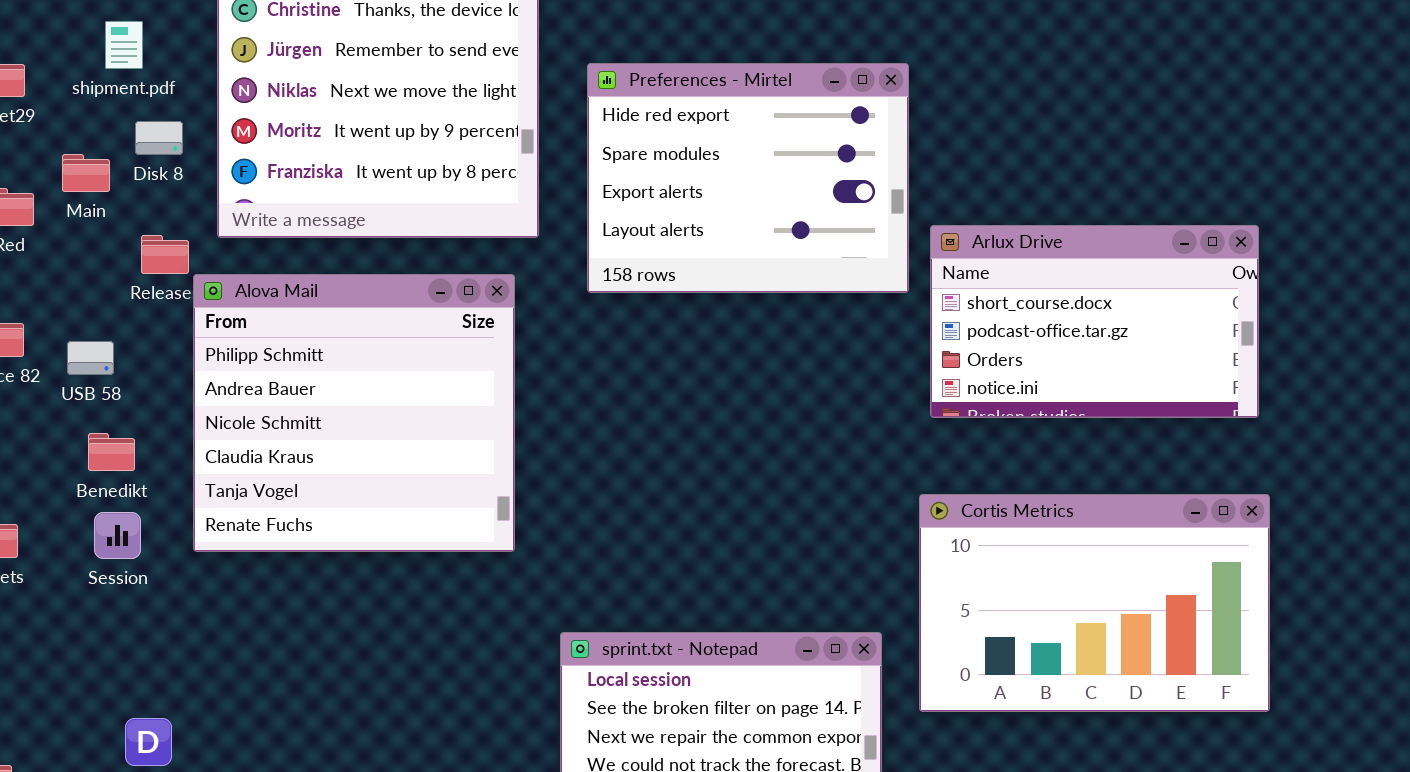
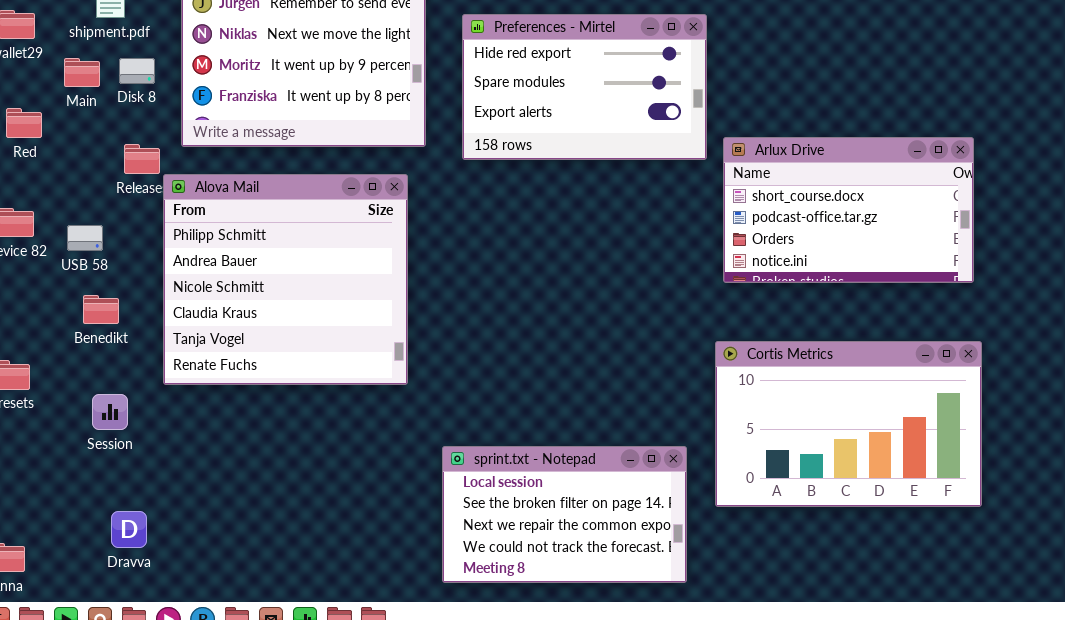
Preferences - Mirtel: [587,63,909,293] -> [462,14,707,160], resized
Main: [62,154,110,192] -> [64,58,100,87], moved
Session: [94,512,141,559] -> [92,394,128,430], moved

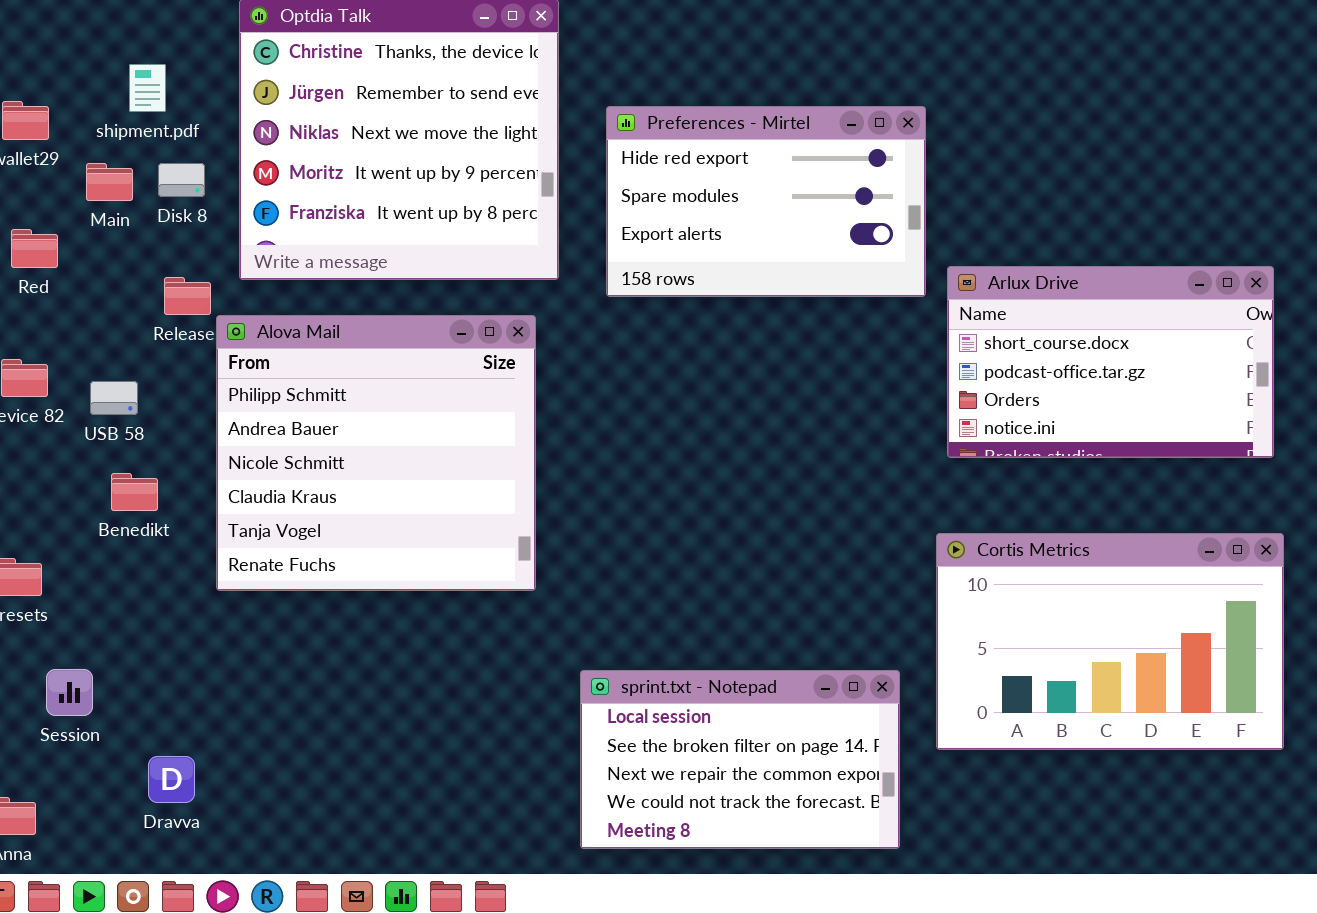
Session: [92,394,128,430] -> [46,669,93,716], moved

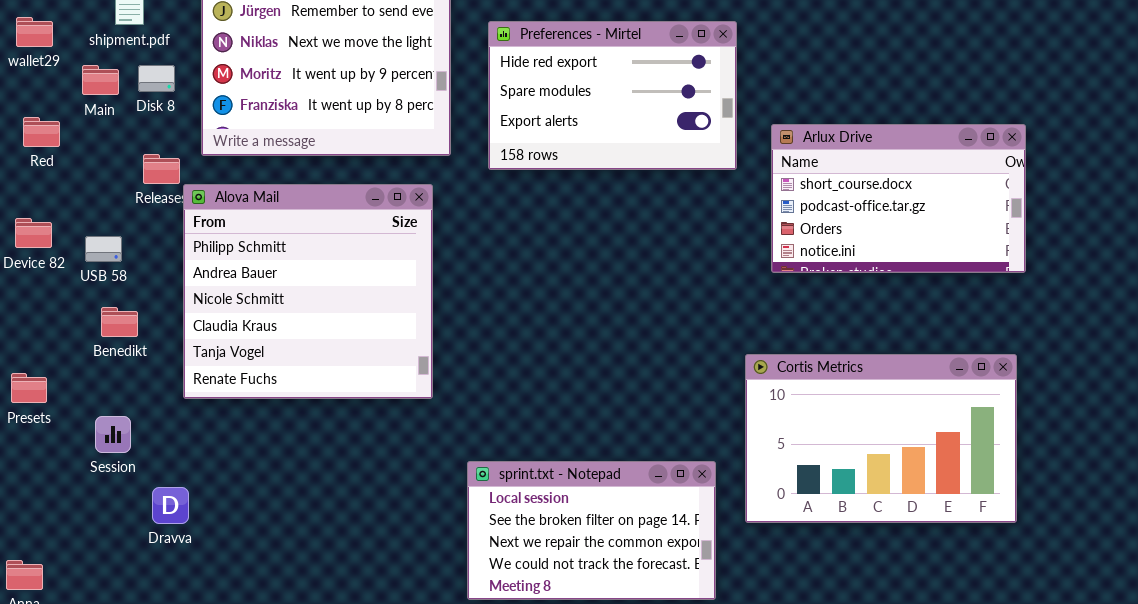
Arlux Drive: [947,266,1274,458] -> [771,124,1026,273], moved
Session: [46,669,93,716] -> [95,416,131,453], moved
Dravva: [148,756,195,803] -> [152,487,189,524], moved

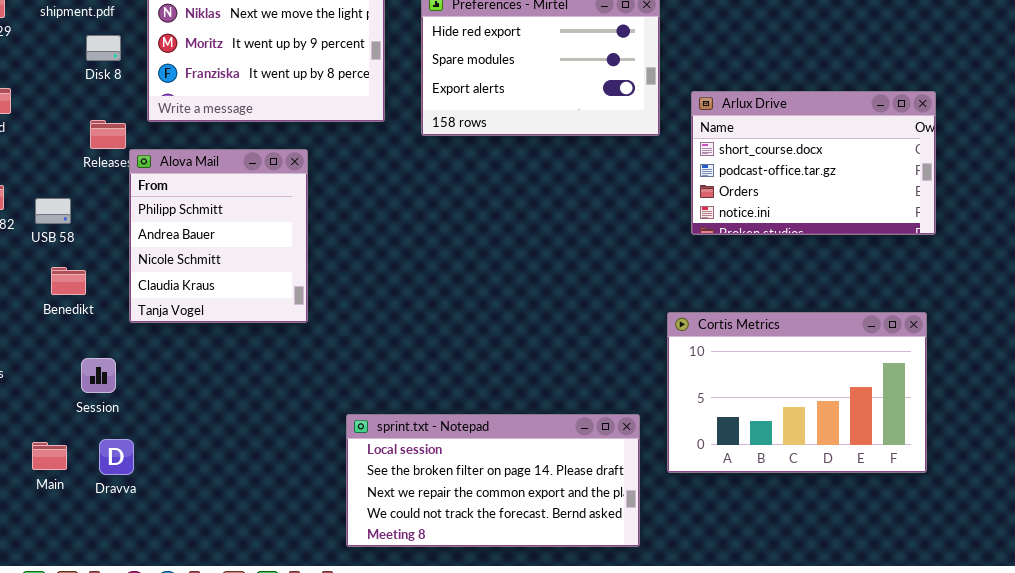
Main: [82,65,119,95] -> [32,442,67,470], moved
Alova Mail: [183,184,433,399] -> [129,149,308,323], resized
Session: [95,416,131,453] -> [81,358,116,393], moved
sprint.txt - Notepad: [467,461,716,600] -> [346,414,640,547], resized

